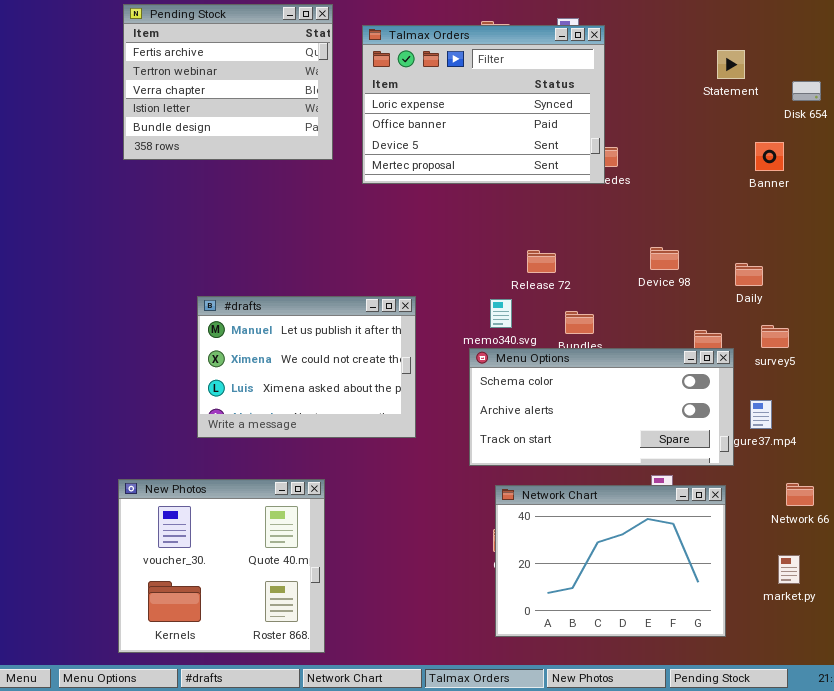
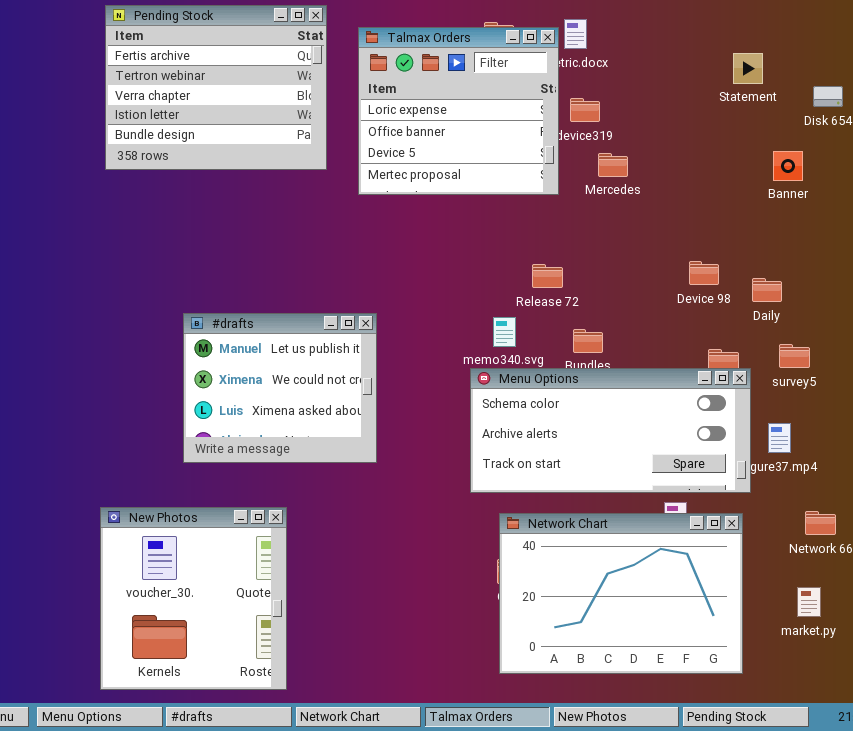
Talmax Orders: [362,25,605,184] -> [358,27,559,195], resized
Device 98: [650,247,679,270] -> [689,261,719,285], moved
#drafts: [197,296,416,438] -> [183,313,377,463], resized
New Photos: [118,479,325,653] -> [100,507,287,690], resized

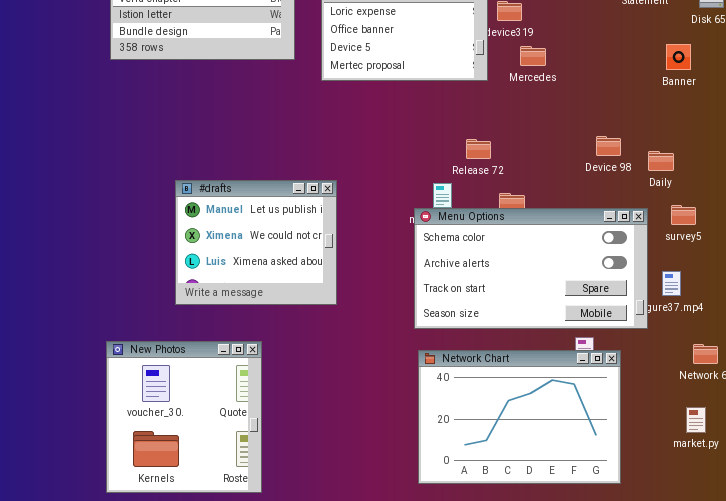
Menu Options: [470,368,751,493] -> [414,208,648,329], resized
Network Chart: [499,513,743,674] -> [418,350,621,484], moved

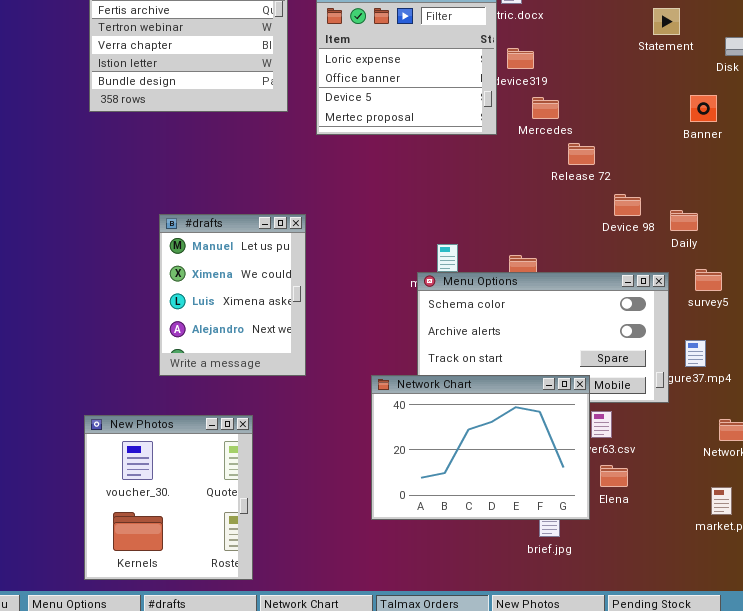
Release 72: [466,139,491,159] -> [568,143,595,165], moved
#drafts: [175,180,337,305] -> [159,214,306,376], resized
Network Chart: [418,350,621,484] -> [371,375,590,520], moved

